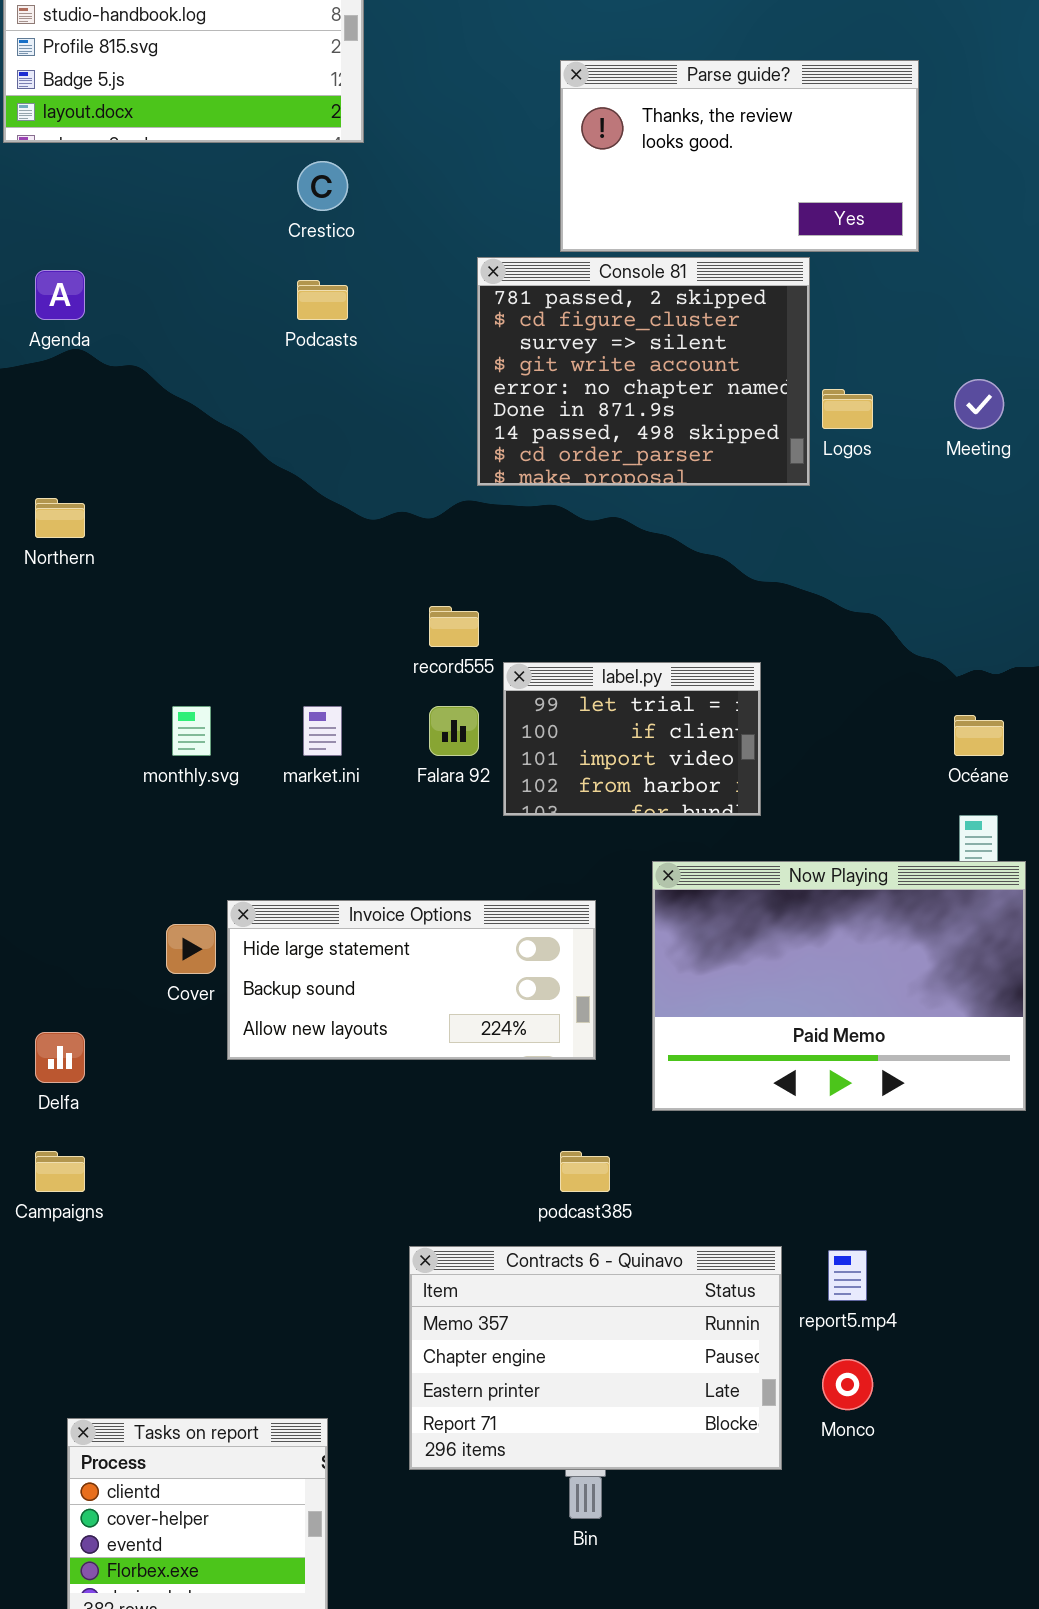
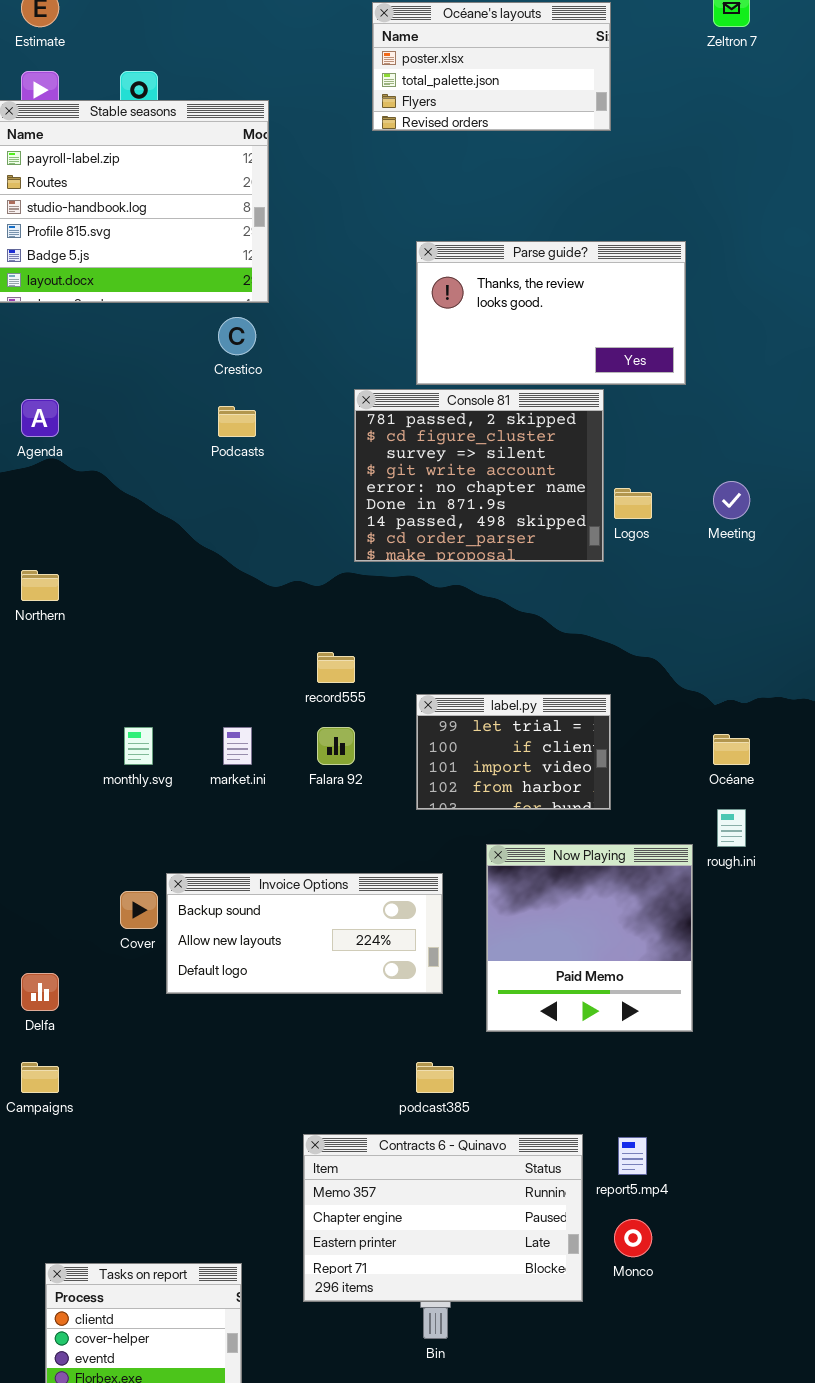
label.py: [503,662,761,816] -> [416,694,611,810], moved
Now Playing: [652,861,1026,1111] -> [486,844,693,1032], resized
Invoice Options: [227,900,596,1060] -> [166,873,443,994], scrolled down 1 row

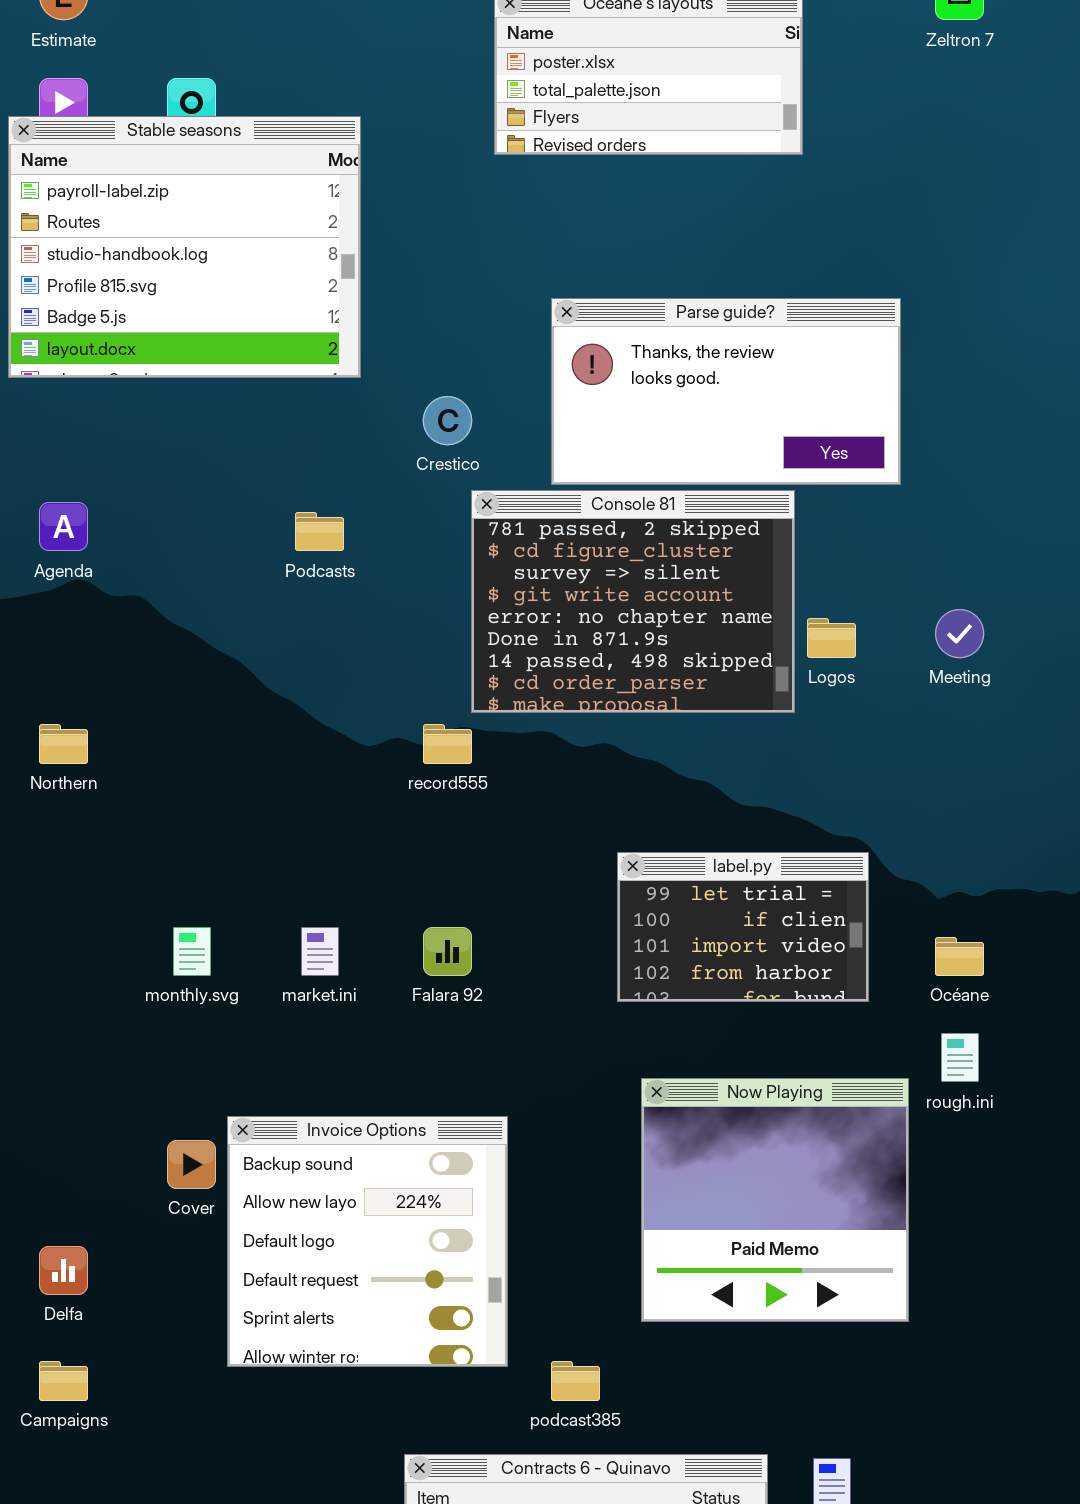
Crestico: [218,317,256,355] -> [423,396,472,445], moved
record555: [317,652,355,683] -> [423,724,472,764], moved
label.py: [416,694,611,810] -> [617,852,869,1002], moved
Invoice Options: [166,873,443,994] -> [227,1116,508,1367], resized

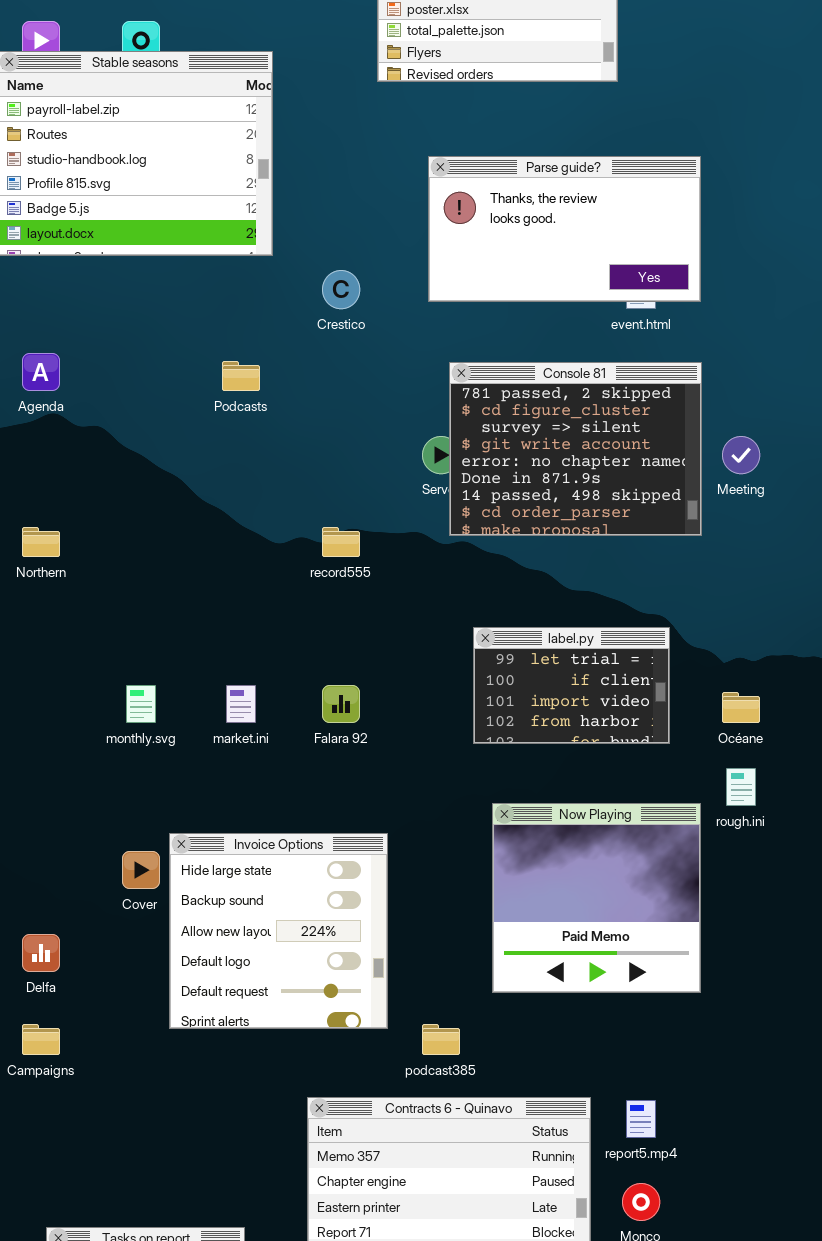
Parse guide?: [551,298,901,485] -> [428,156,701,302], moved
Console 81: [471,490,795,713] -> [449,362,702,536], moved
Invoice Options: [227,1116,508,1367] -> [169,833,388,1029], scrolled up 1 row

